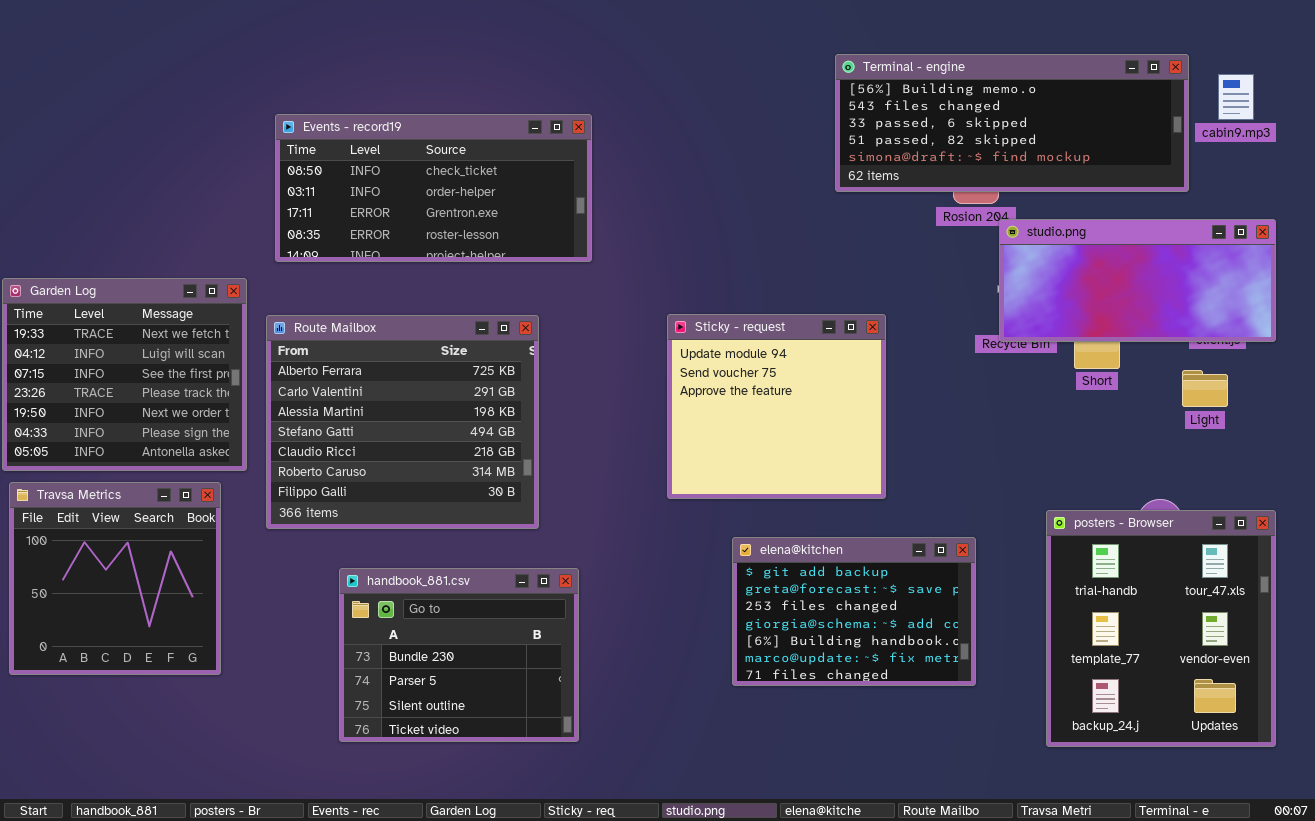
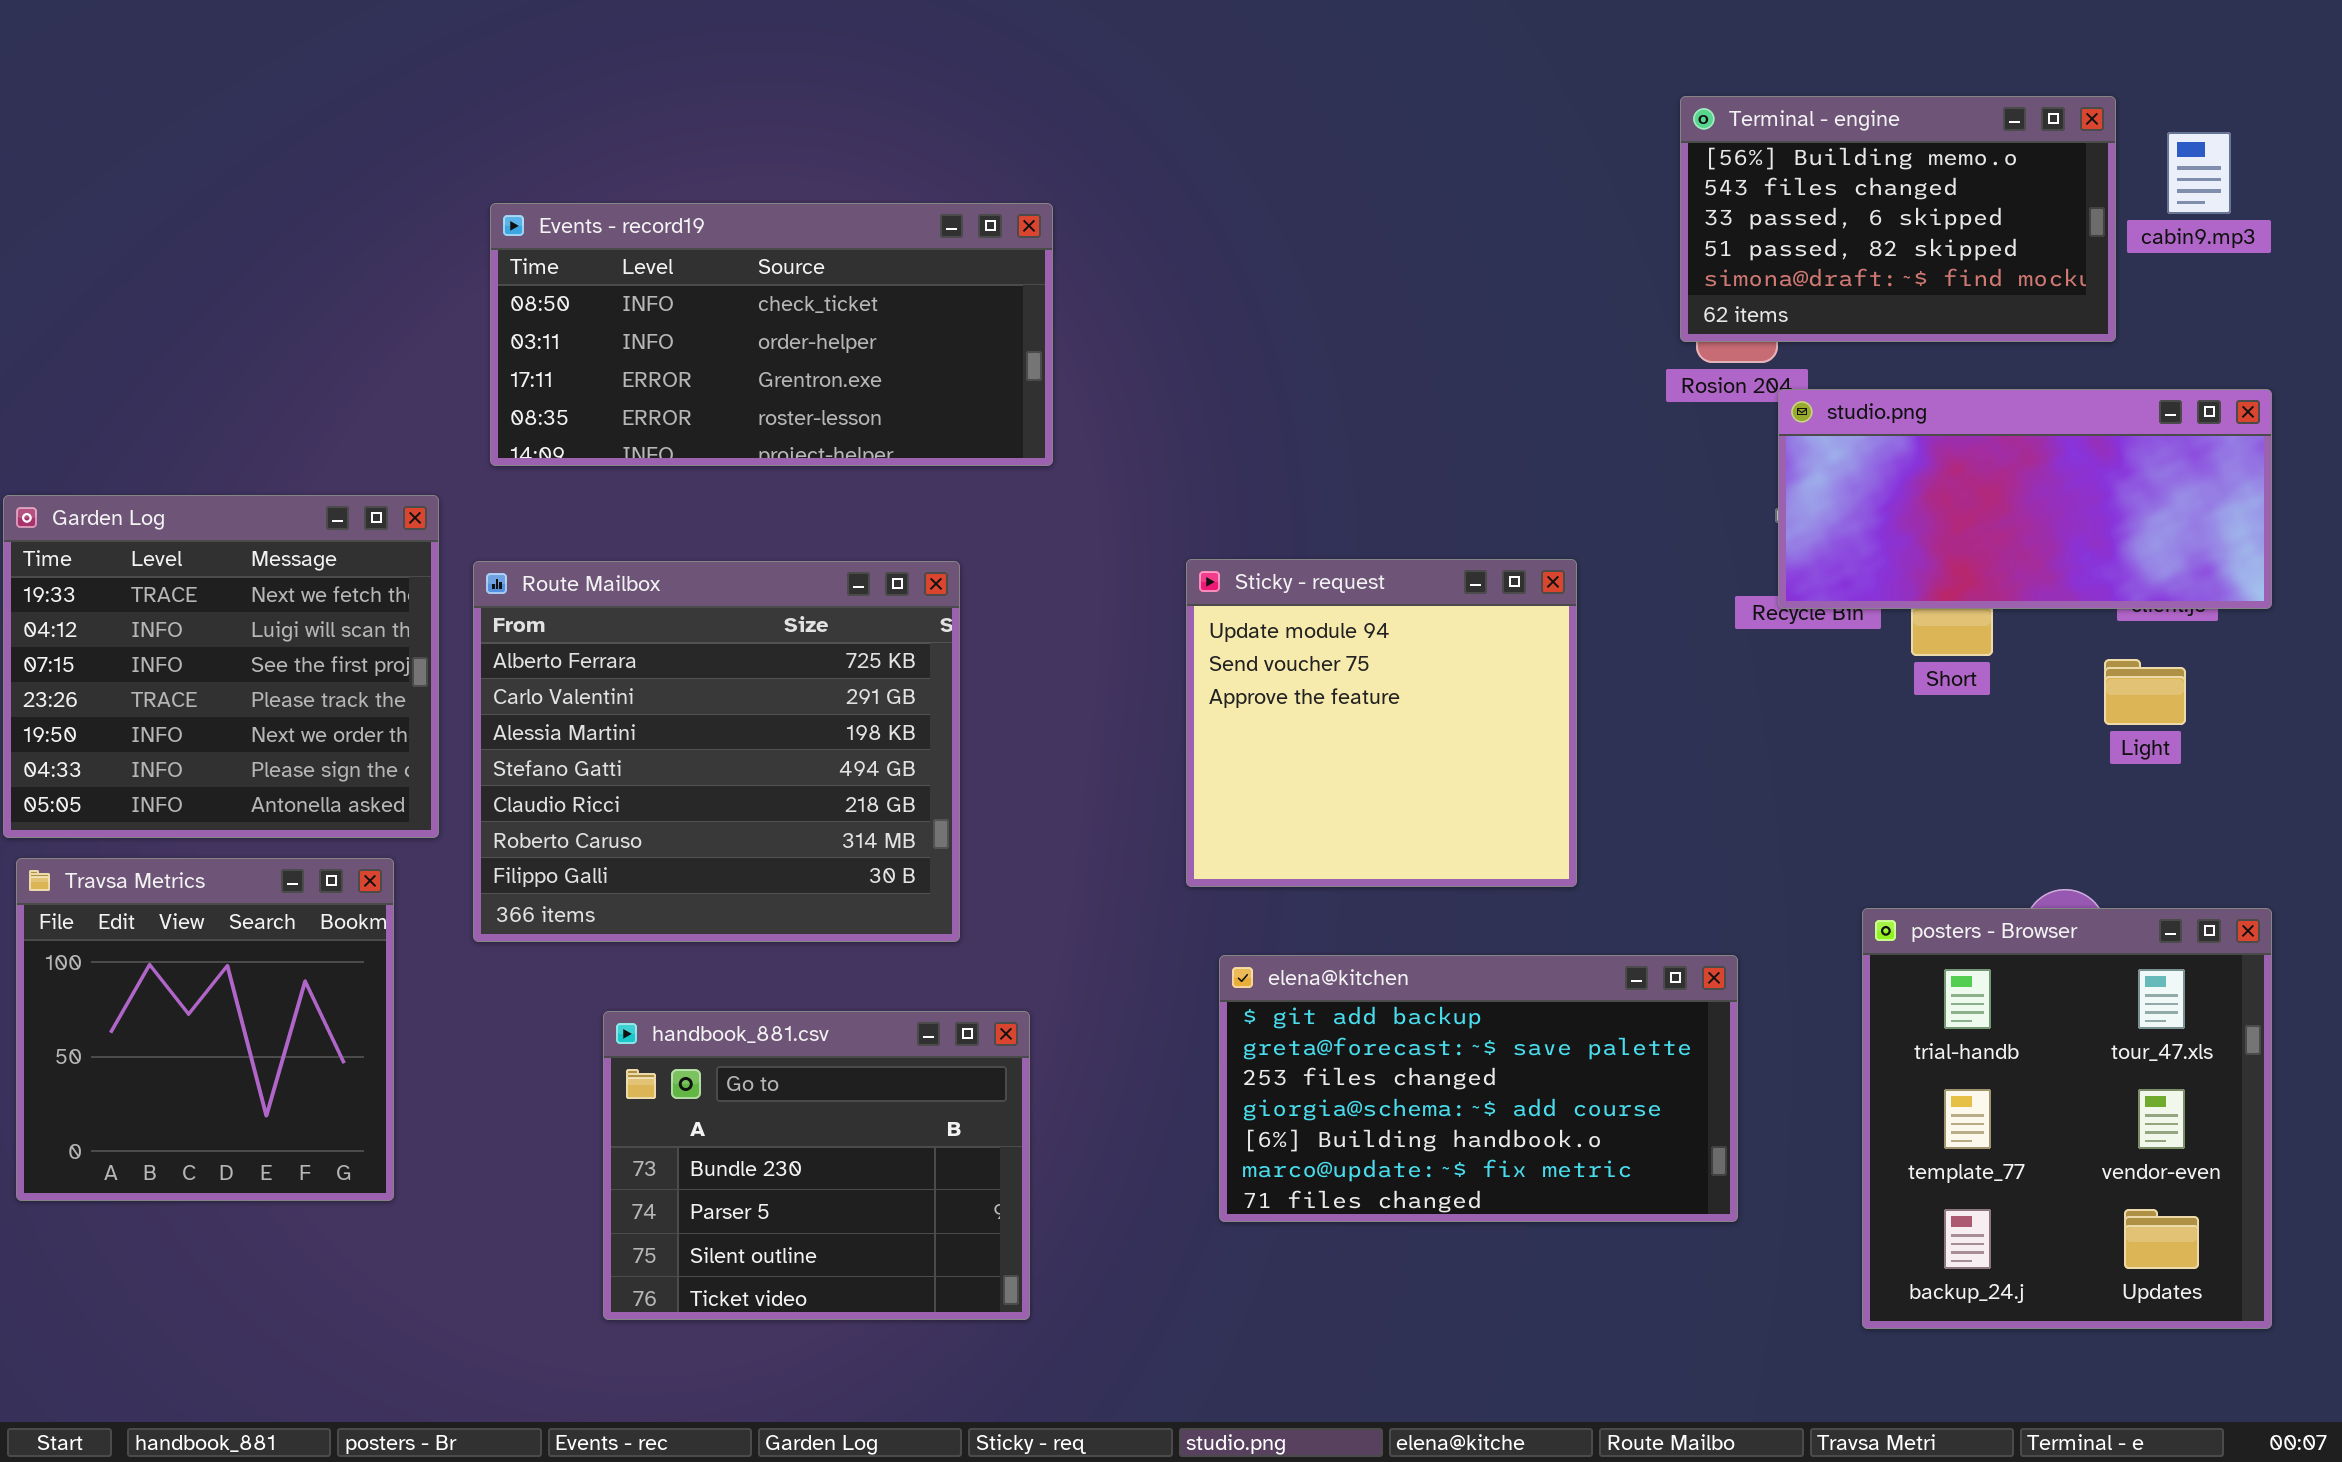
Terminal - engine: [835,54,1189,192] -> [1680,96,2116,342], resized
elena@kitchen: [732,537,976,686] -> [1219,955,1738,1222], resized

